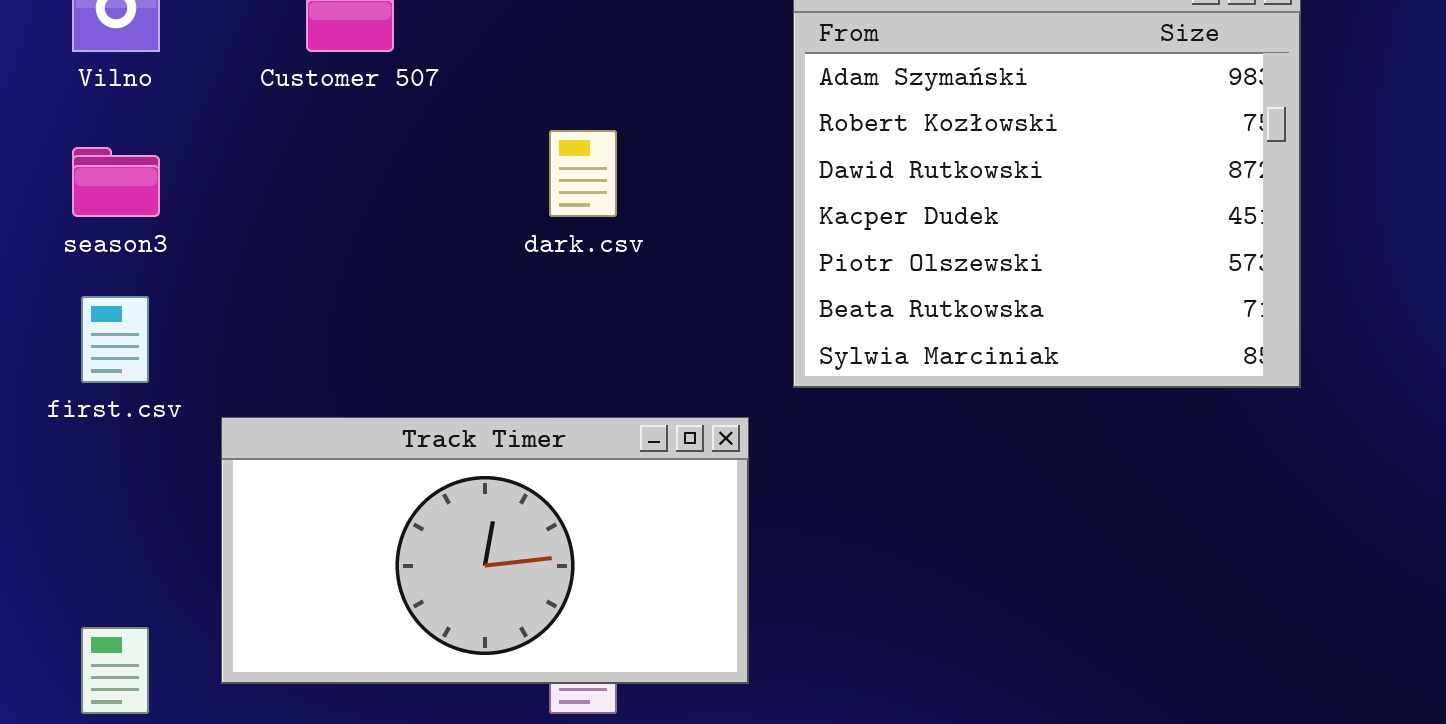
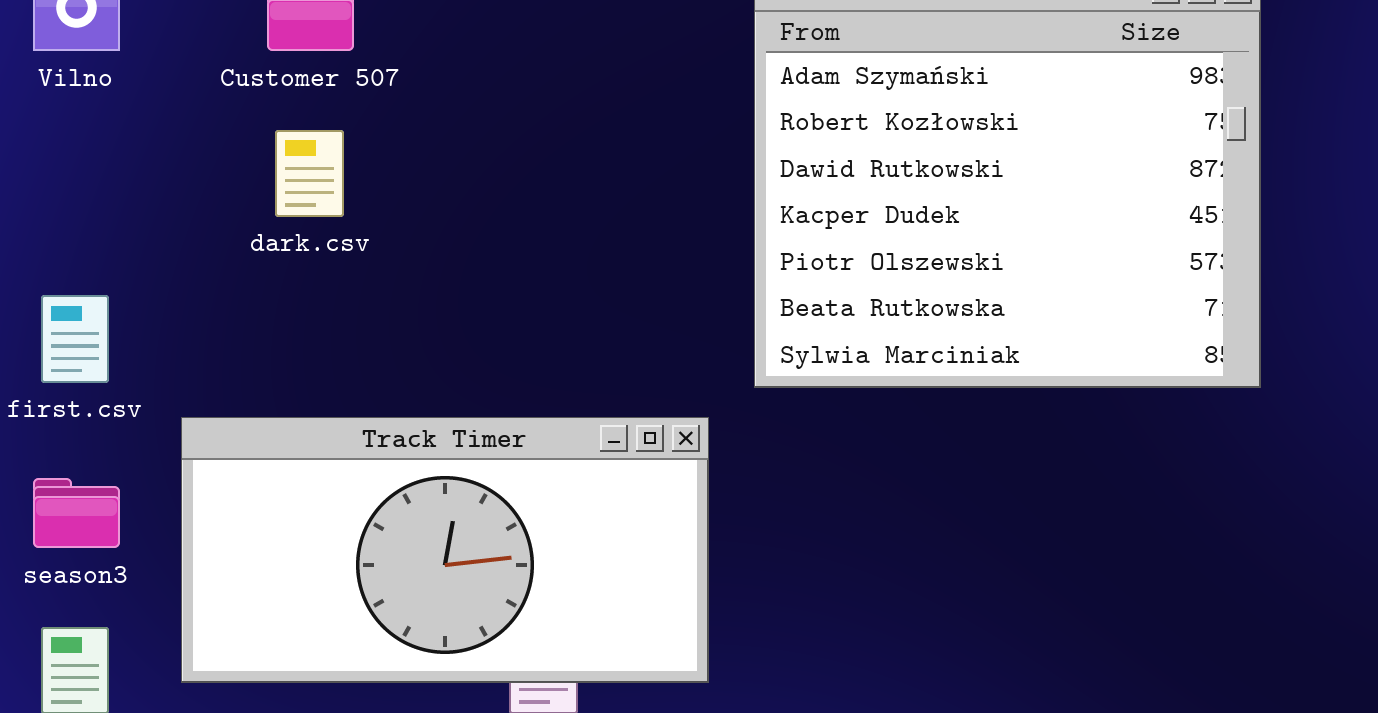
dark.csv: [549,130,617,217] -> [275,130,344,217], moved
season3: [72,147,160,217] -> [33,478,120,548], moved

